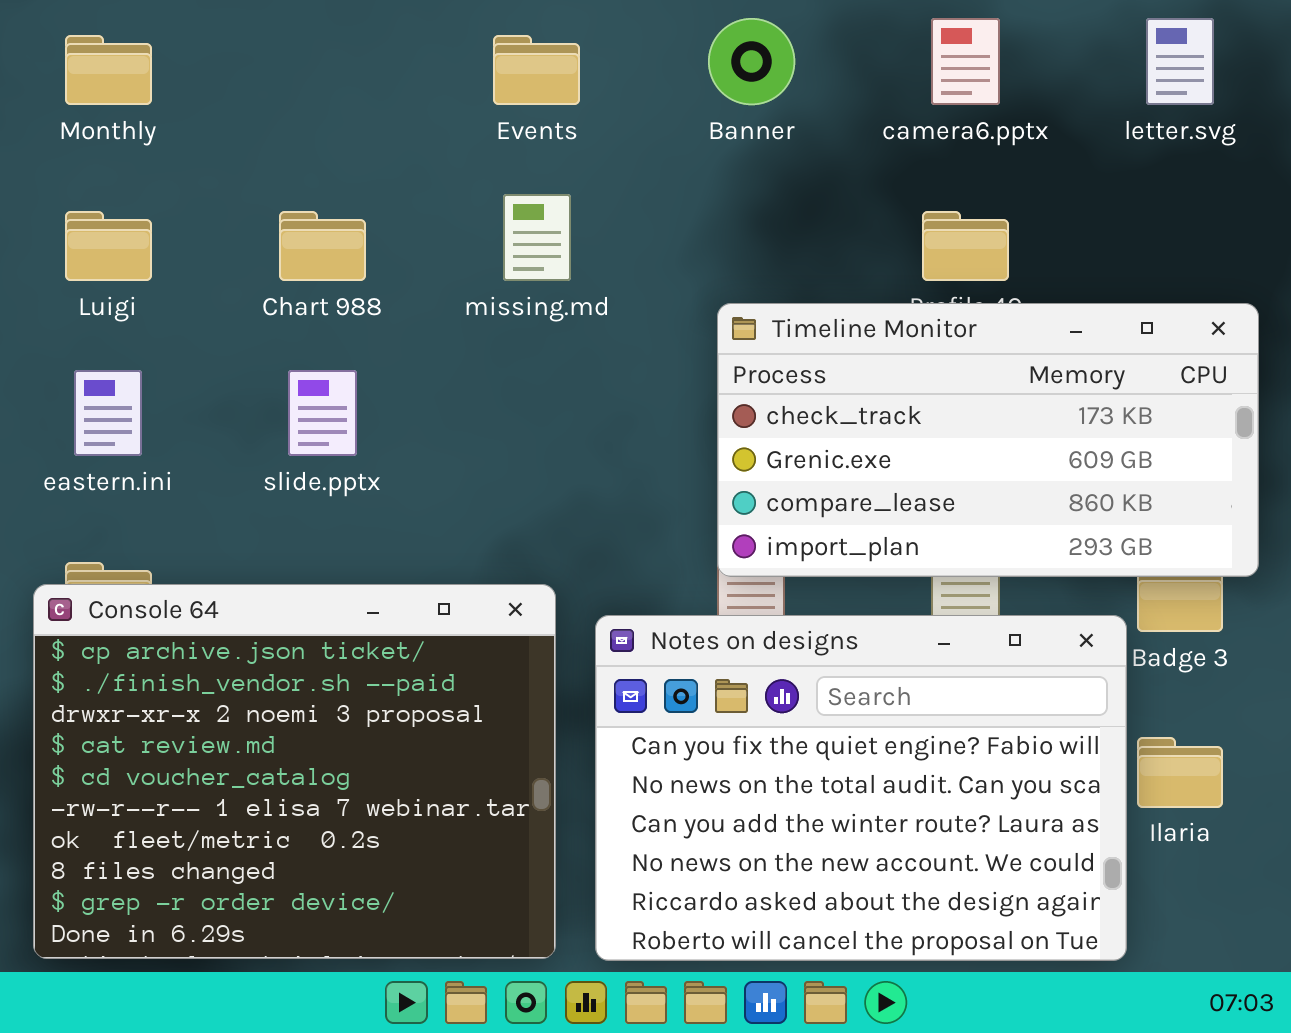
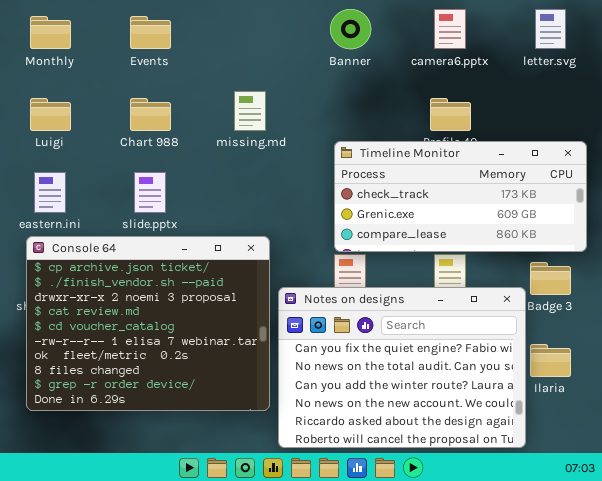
Events: [493,35,580,105] -> [130,16,171,49], moved
Timeline Monitor: [717,303,1259,577] -> [334,141,587,252], resized
Console 64: [33,584,556,959] -> [26,236,270,411], moved

